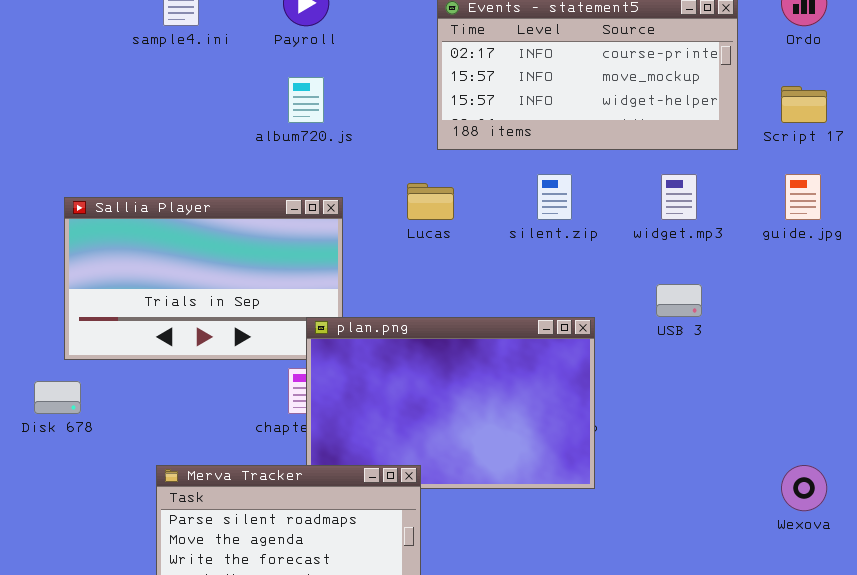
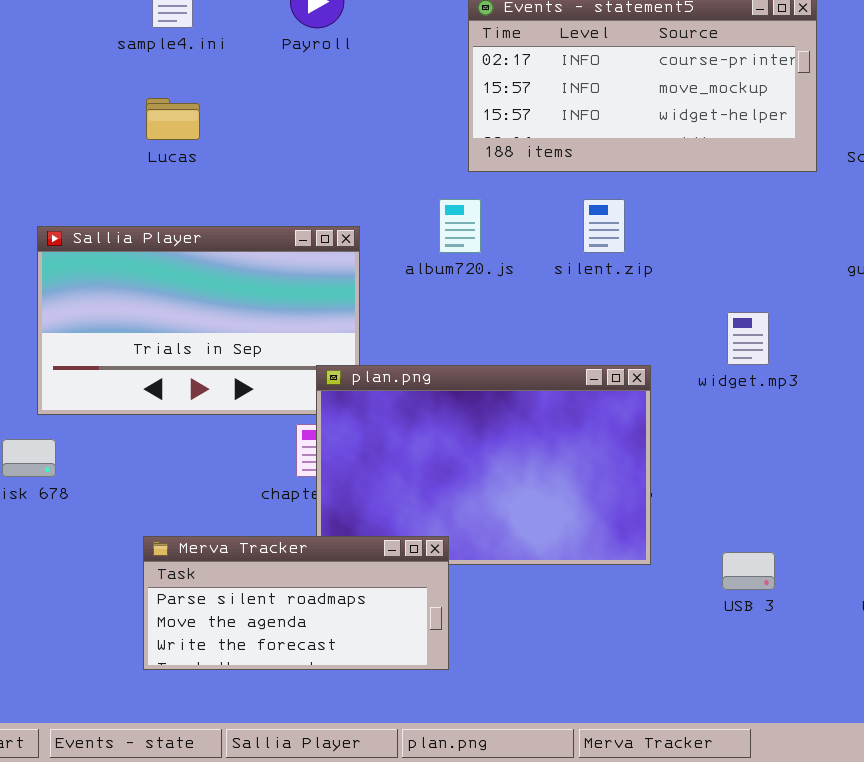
album720.js: [288,77,324,123] -> [439,199,481,253], moved
widget.mp3: [661,174,697,220] -> [727,312,769,365], moved
Lucas: [407,183,454,220] -> [146,98,200,140], moved
USB 3: [656,284,702,317] -> [722,552,775,590], moved

